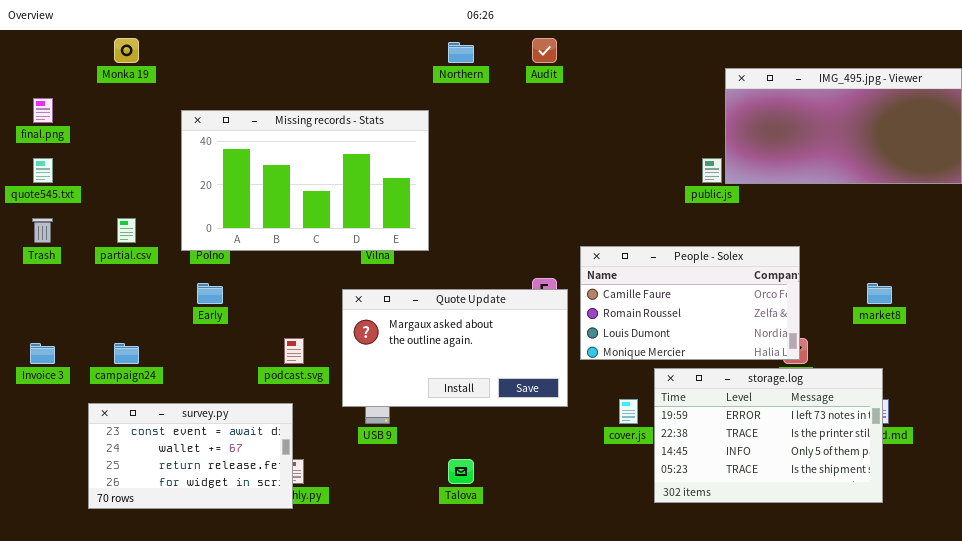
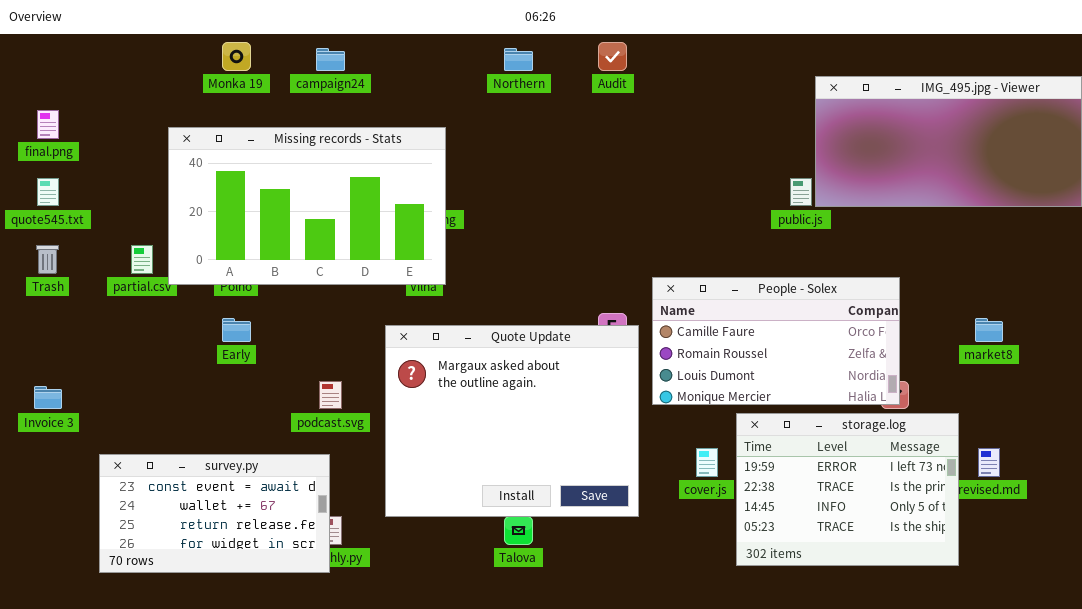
Monka 19: [114,38,139,63] -> [222,42,251,71], moved
Missing records - Stats: [181,110,429,251] -> [168,127,446,285], moved
Quote Update: [342,289,568,407] -> [385,325,639,517], resized
campaign24: [114,343,139,364] -> [316,48,345,71], moved
storage.log: [654,368,883,503] -> [736,413,959,566], resized

